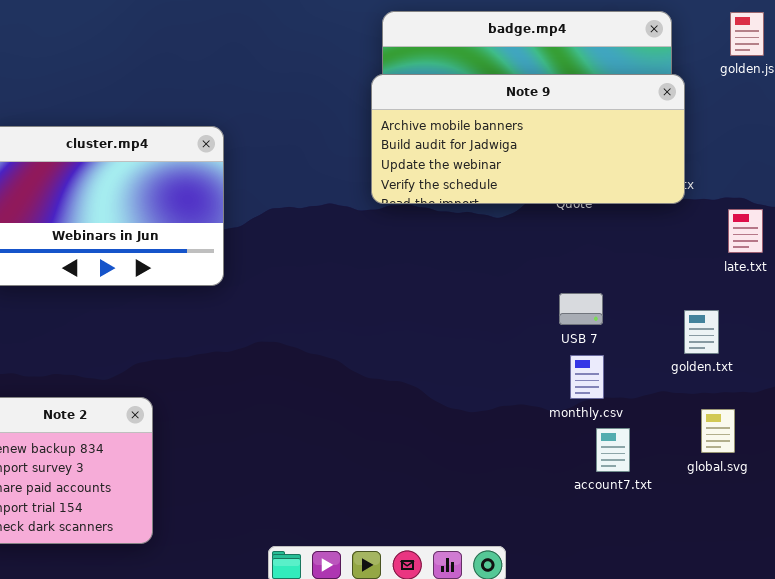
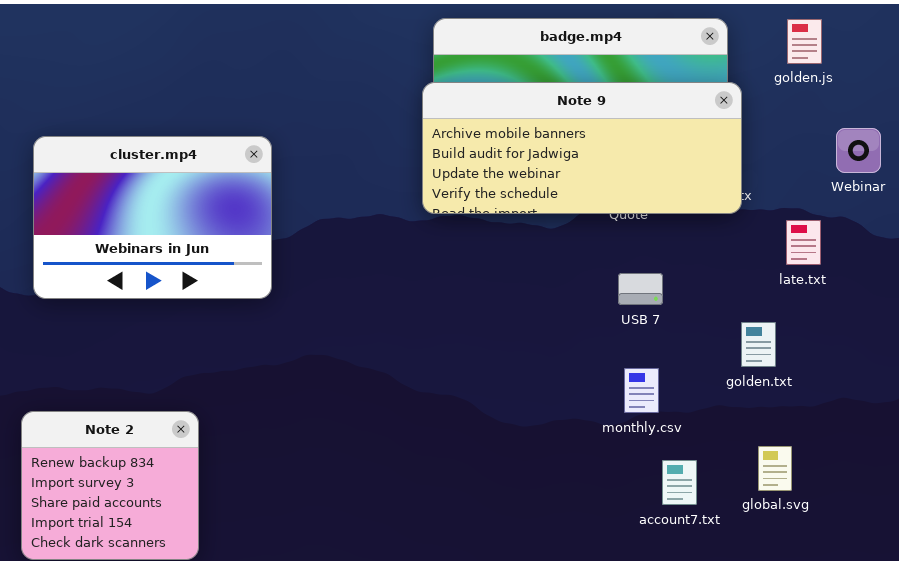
USB 7: [559,293,603,325] -> [618,273,663,305], moved
global.svg: [701,409,735,453] -> [758,446,792,491], moved
account7.txt: [596,428,630,472] -> [662,460,697,505], moved

